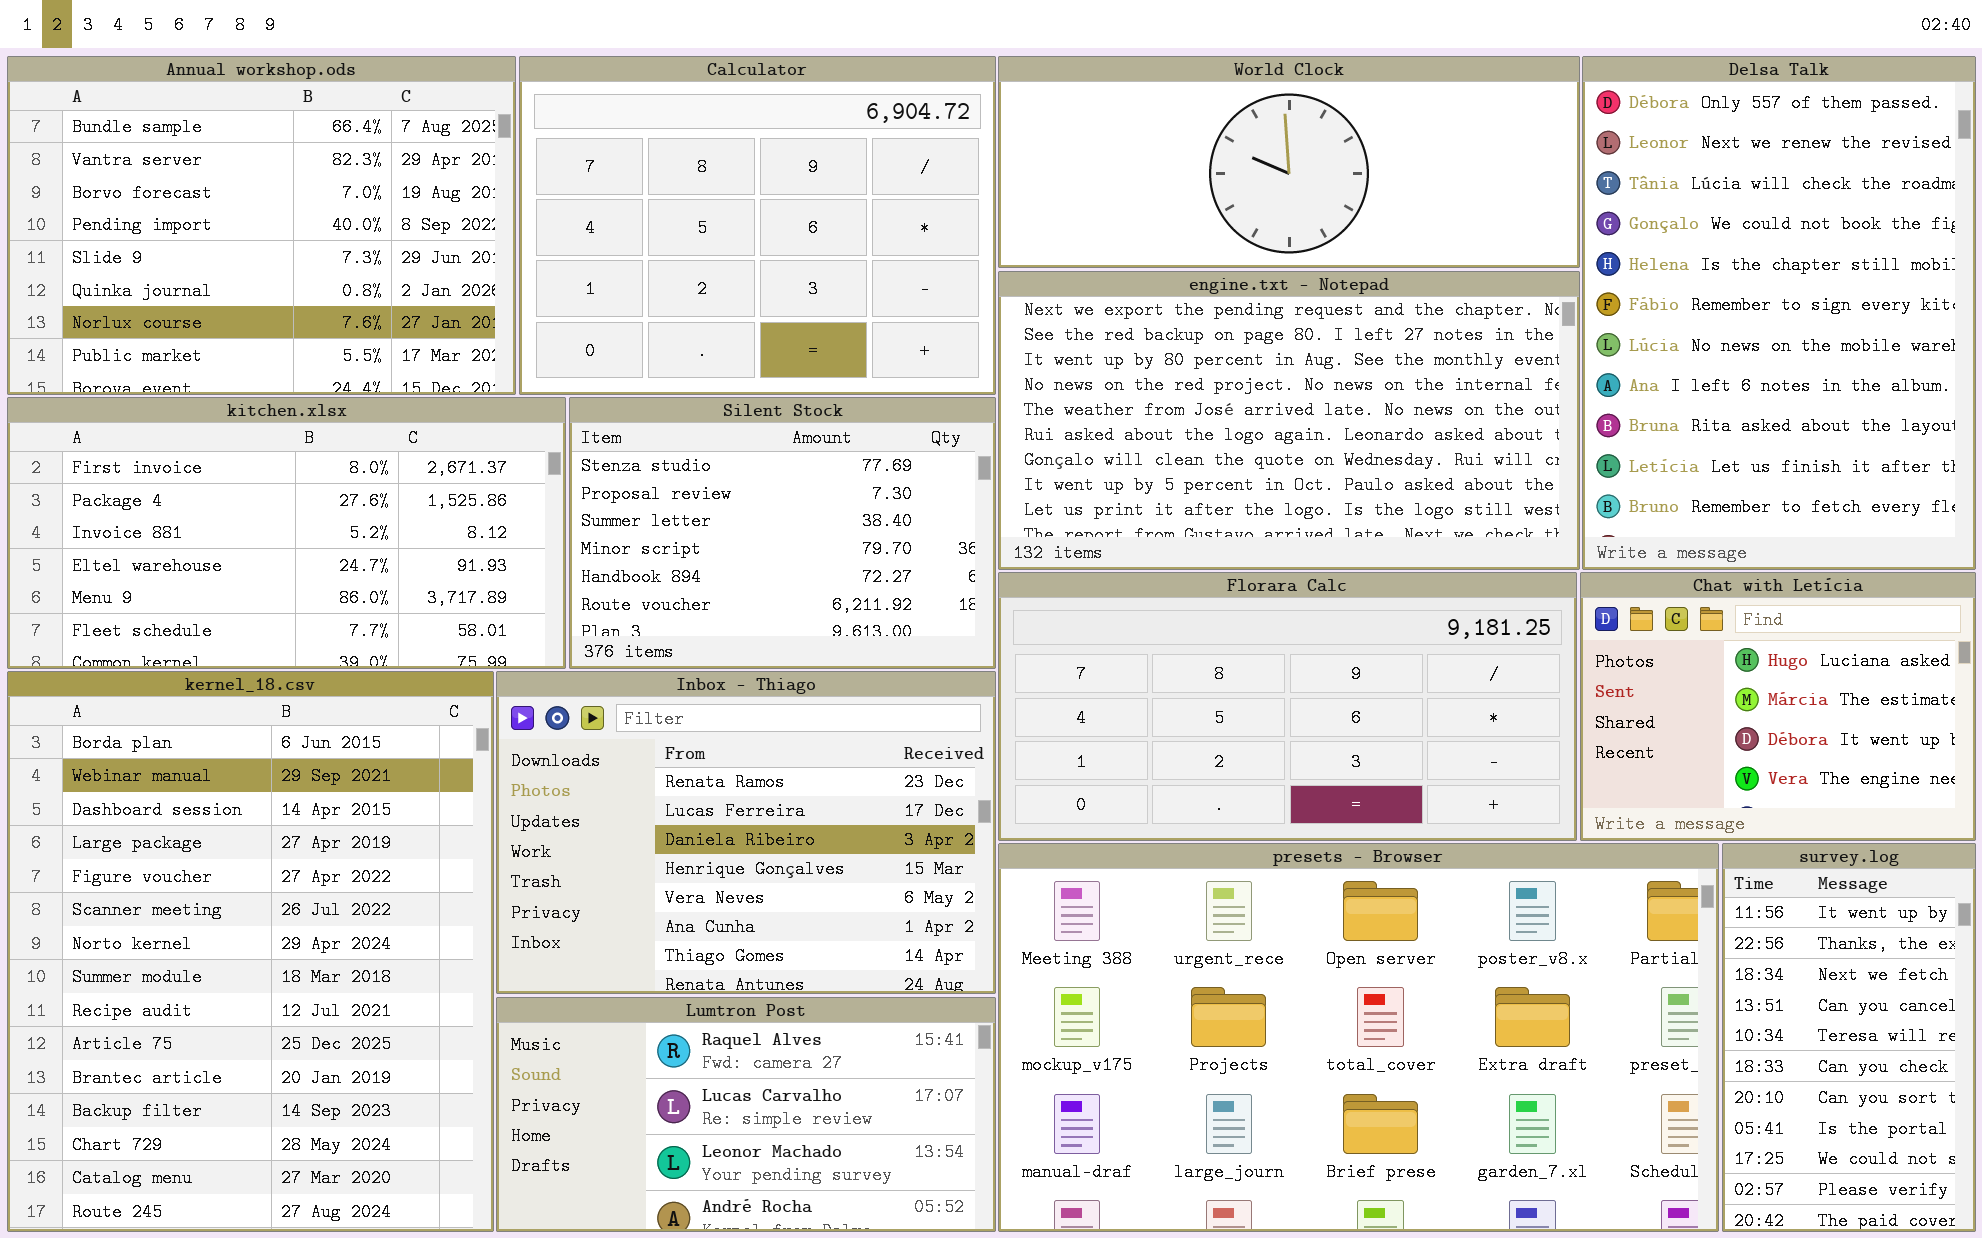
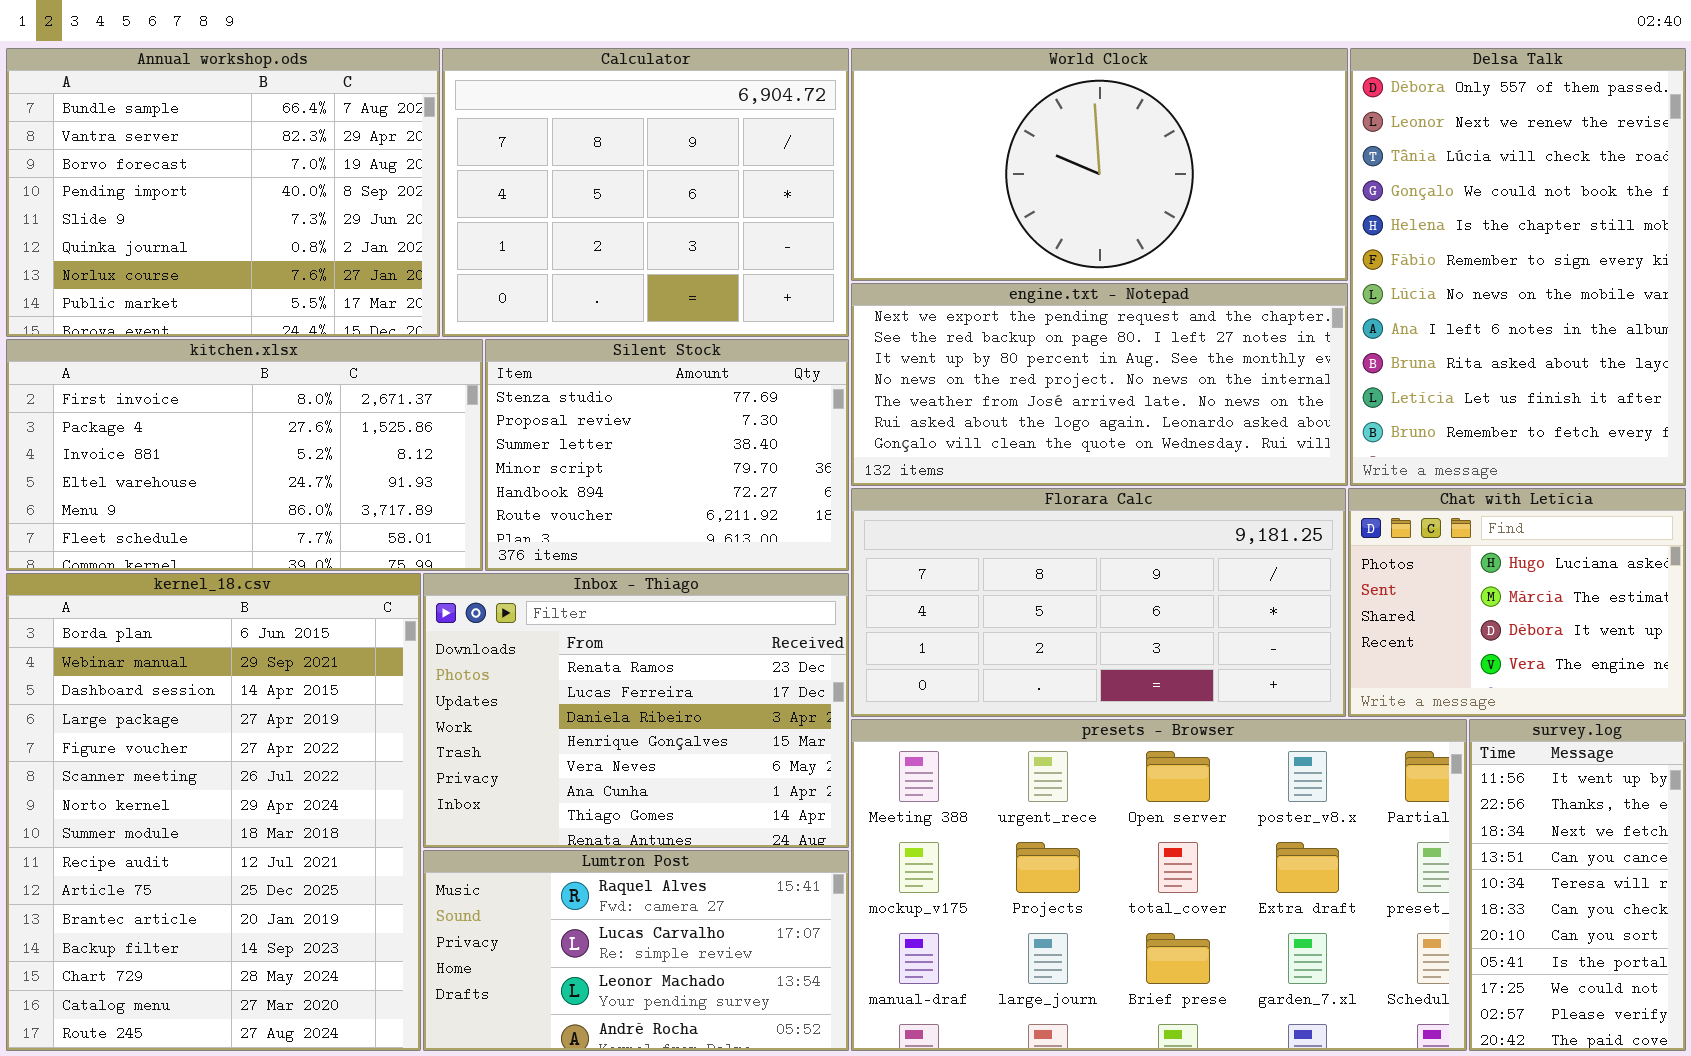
World Clock: [998,56,1580,268] -> [851,48,1348,281], resized
engine.txt - Notepad: [998,271,1580,570] -> [851,283,1348,486], resized

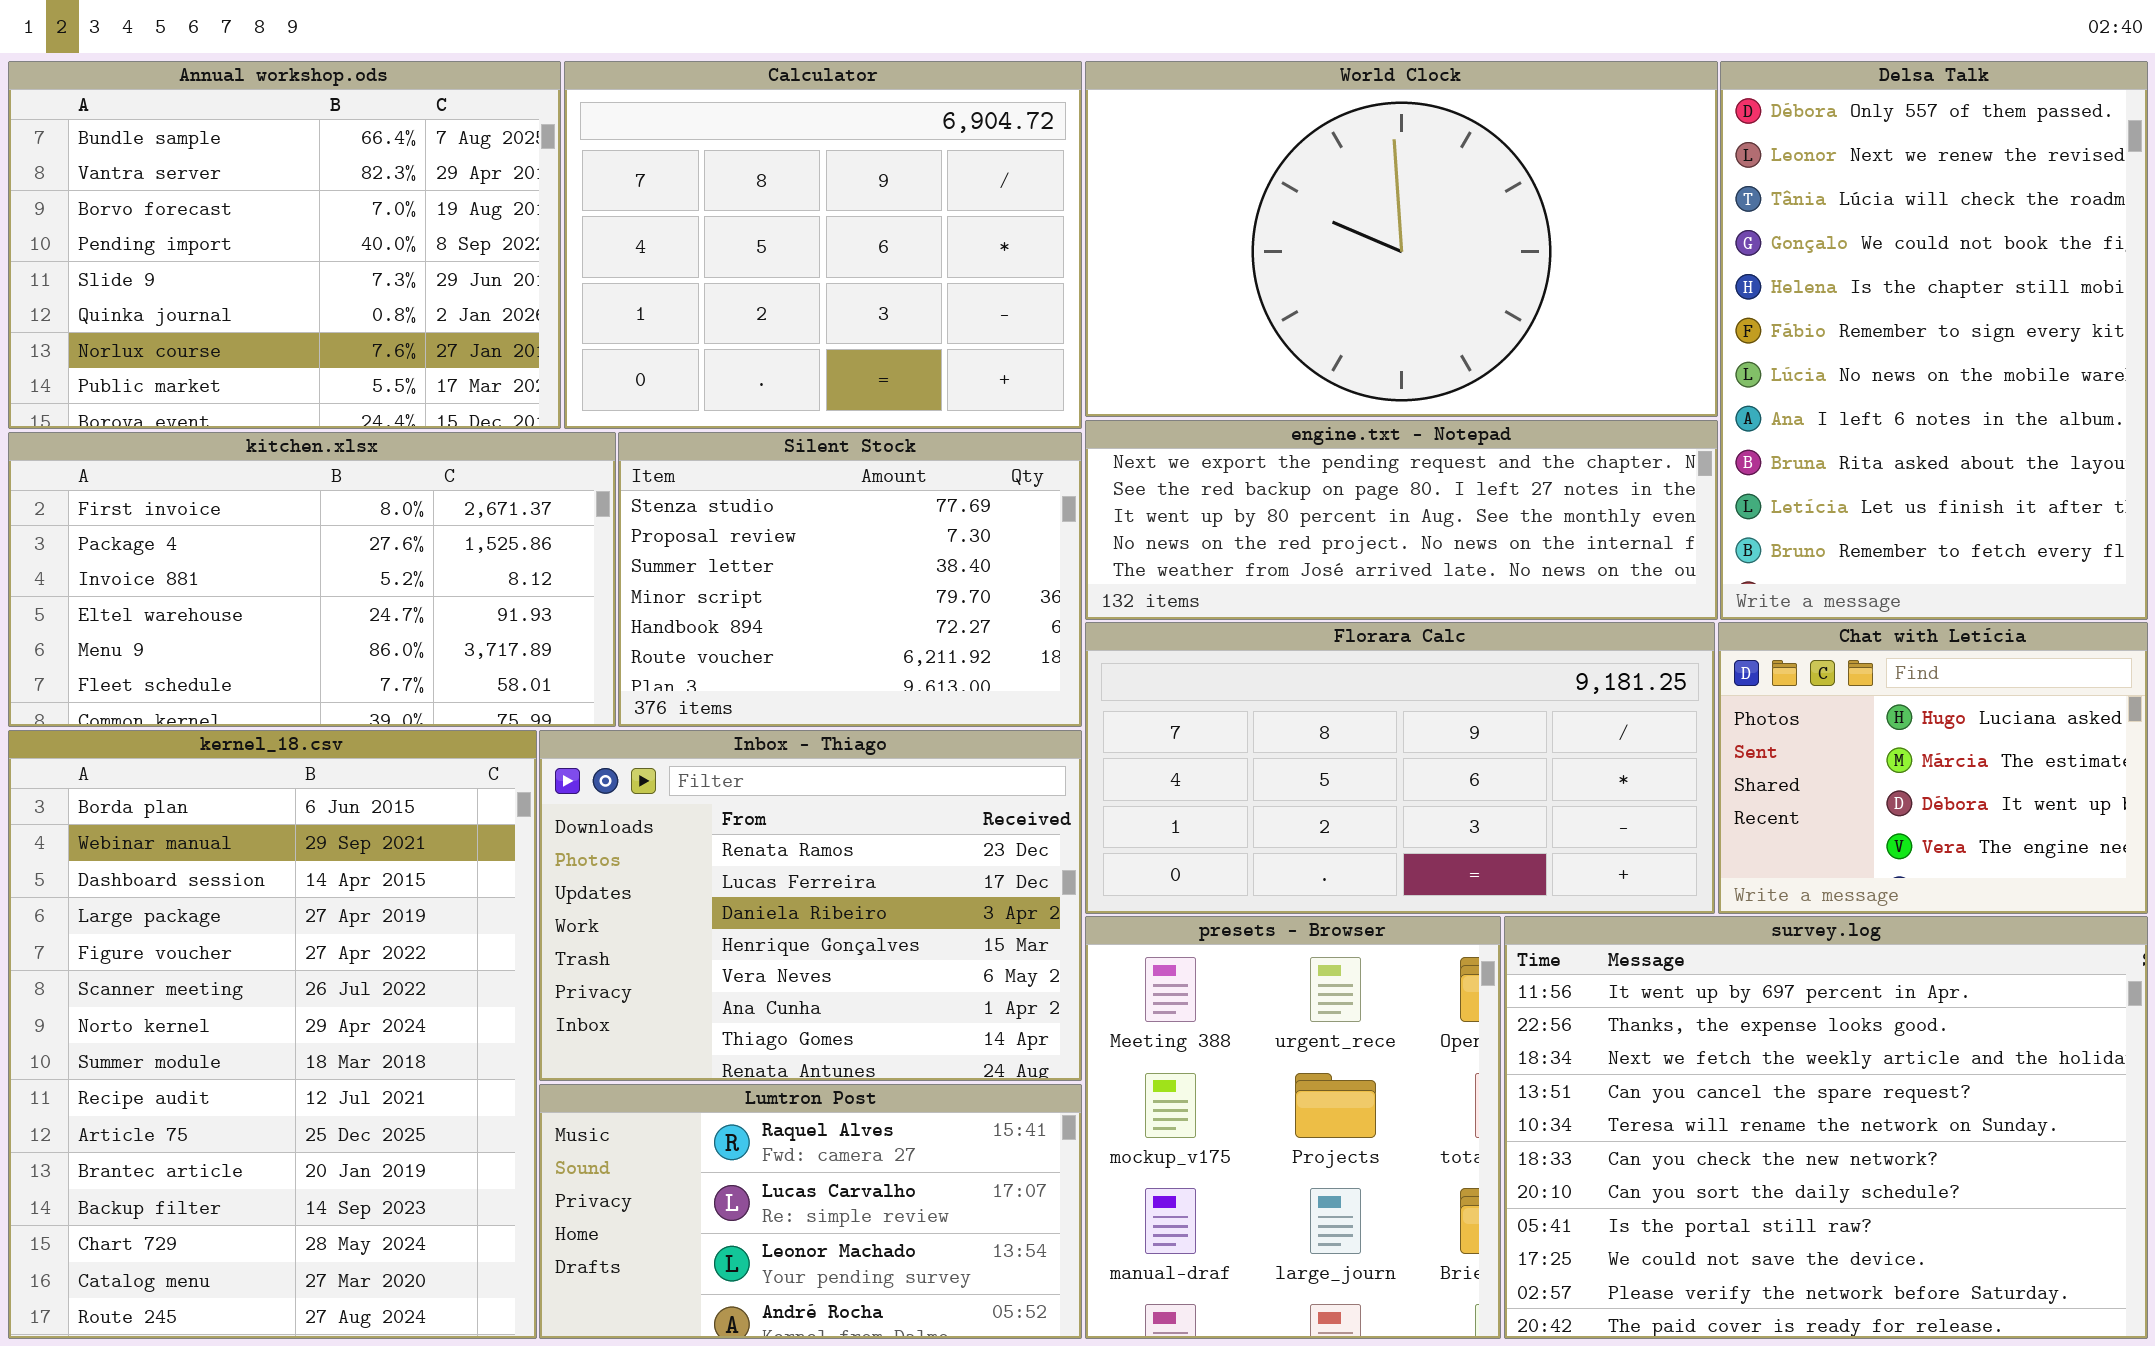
World Clock: [851,48,1348,281] -> [1085,61,1718,417], resized
engine.txt - Notepad: [851,283,1348,486] -> [1085,420,1718,620], resized
presets - Browser: [851,719,1467,1051] -> [1085,916,1501,1339], resized
survey.log: [1469,719,1686,1051] -> [1504,916,2148,1339], resized

